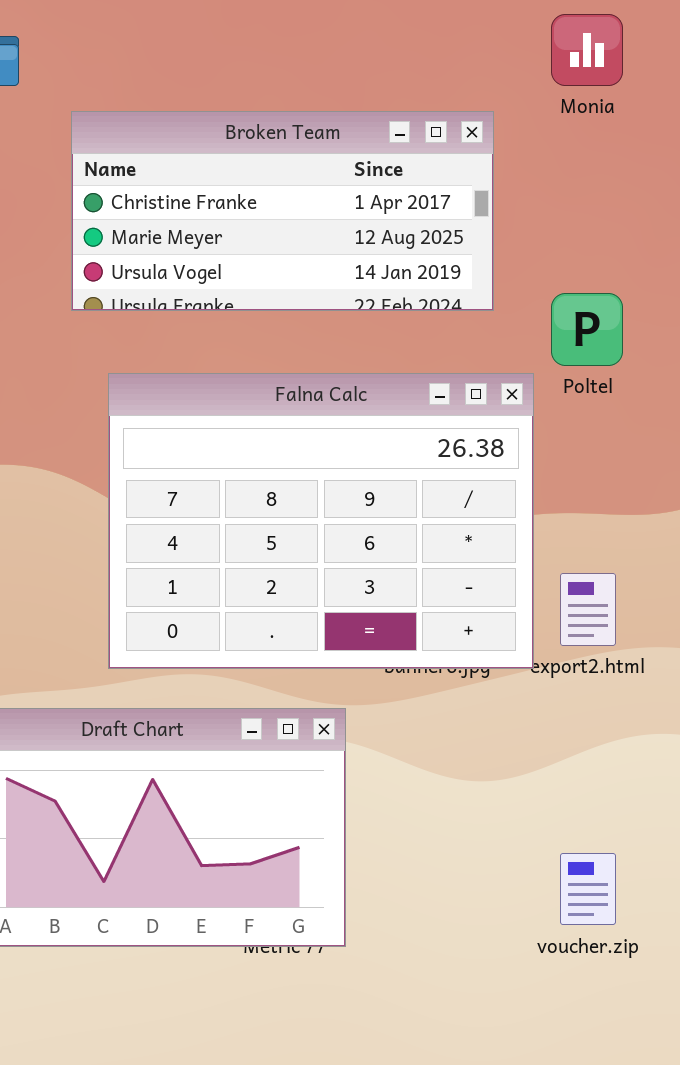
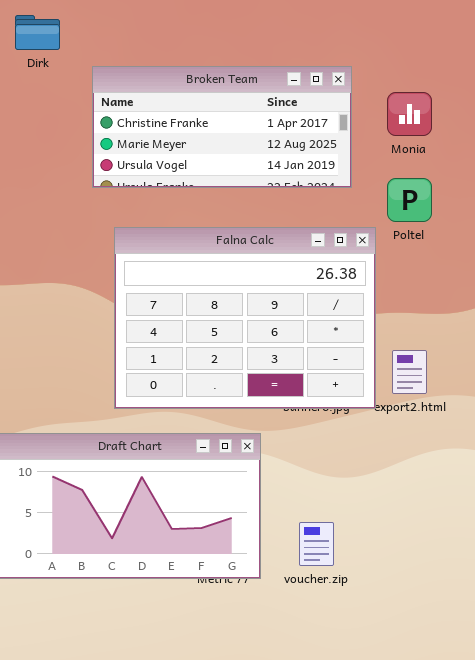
Monia: [551,14,623,86] -> [387,92,432,136], moved
voucher.zip: [560,853,616,925] -> [299,522,334,566], moved

